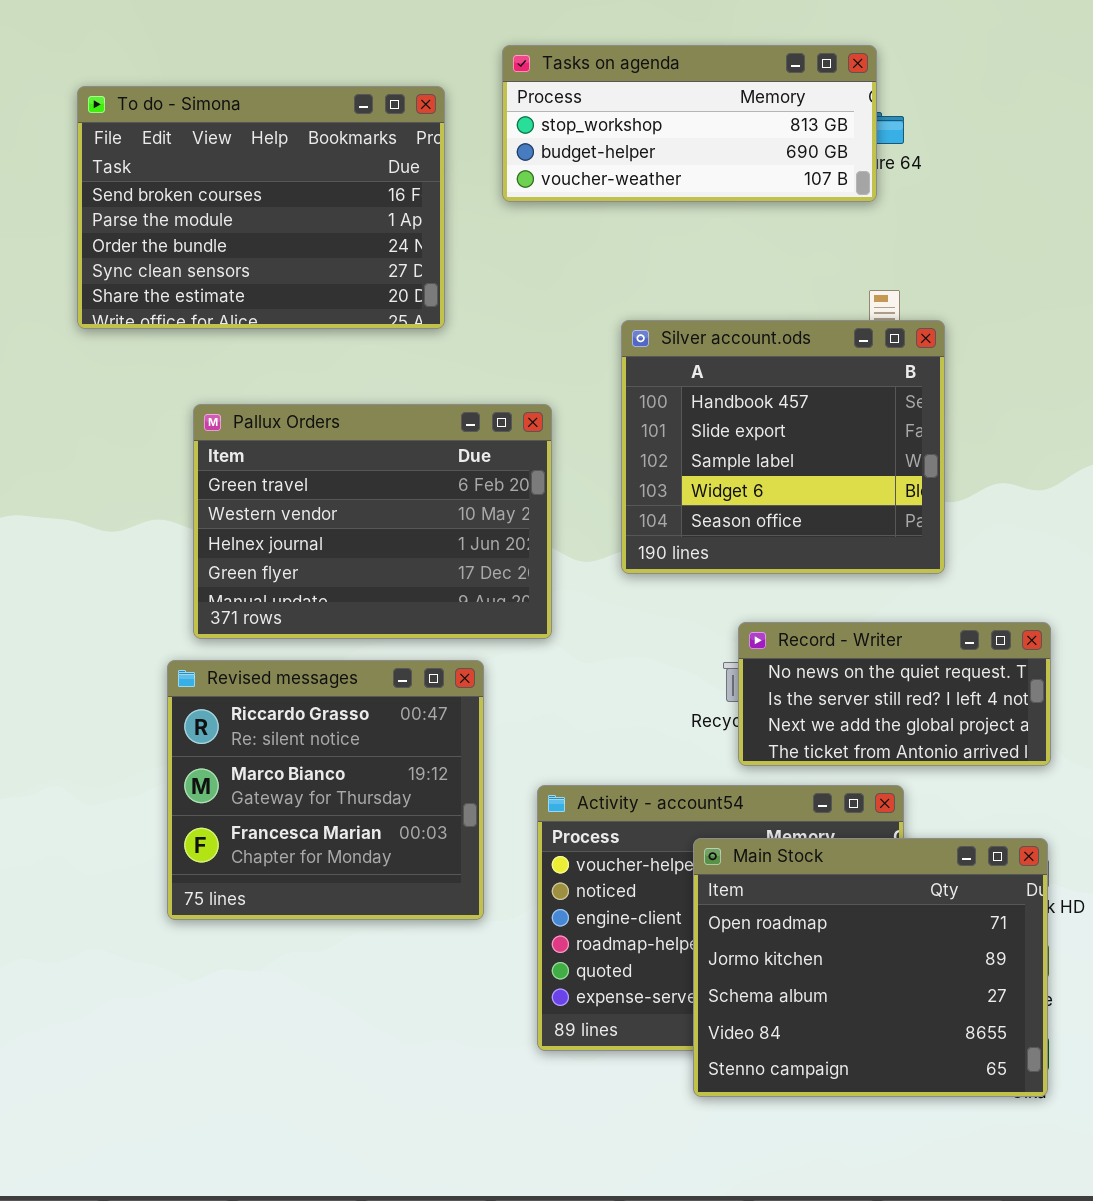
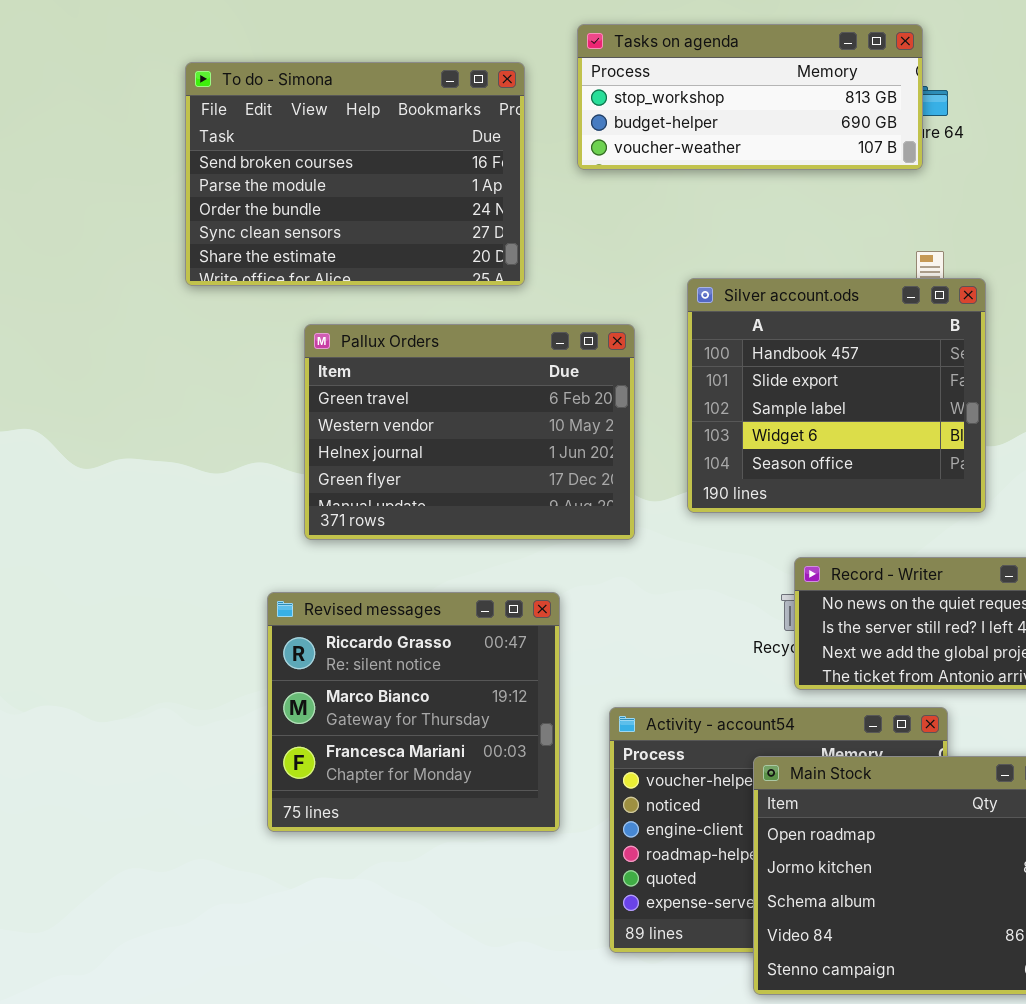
Pallux Orders: [193,404,552,639] -> [304,324,635,540], moved

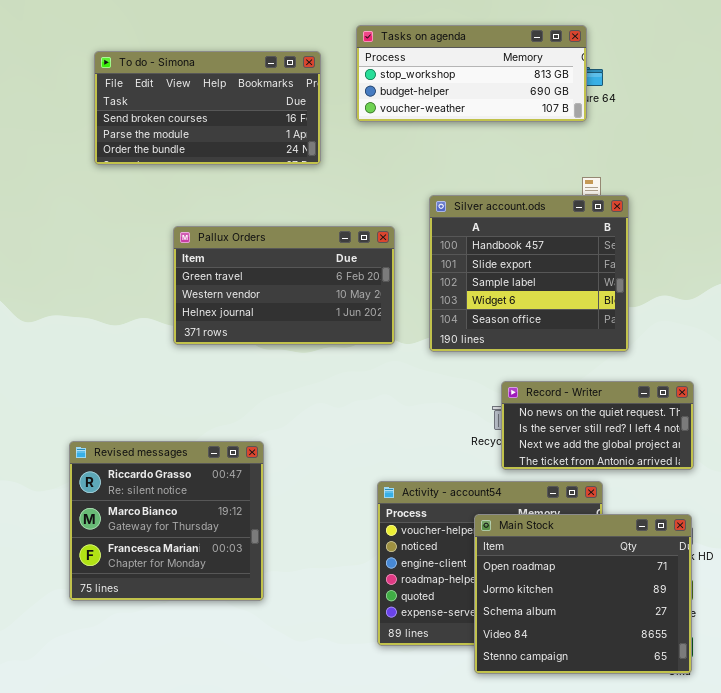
To do - Simona: [185,62,525,286] -> [94,51,321,165], resized
Pallux Orders: [304,324,635,540] -> [173,226,395,345], resized
Revised messages: [267,592,560,832] -> [69,441,264,601], moved

